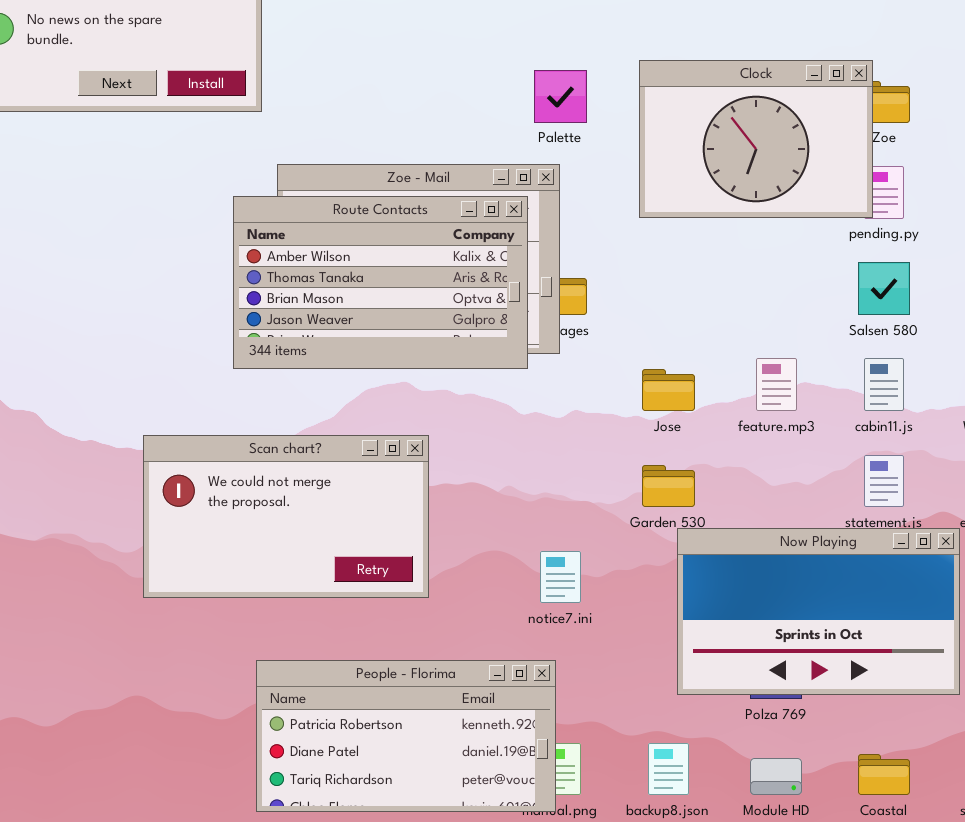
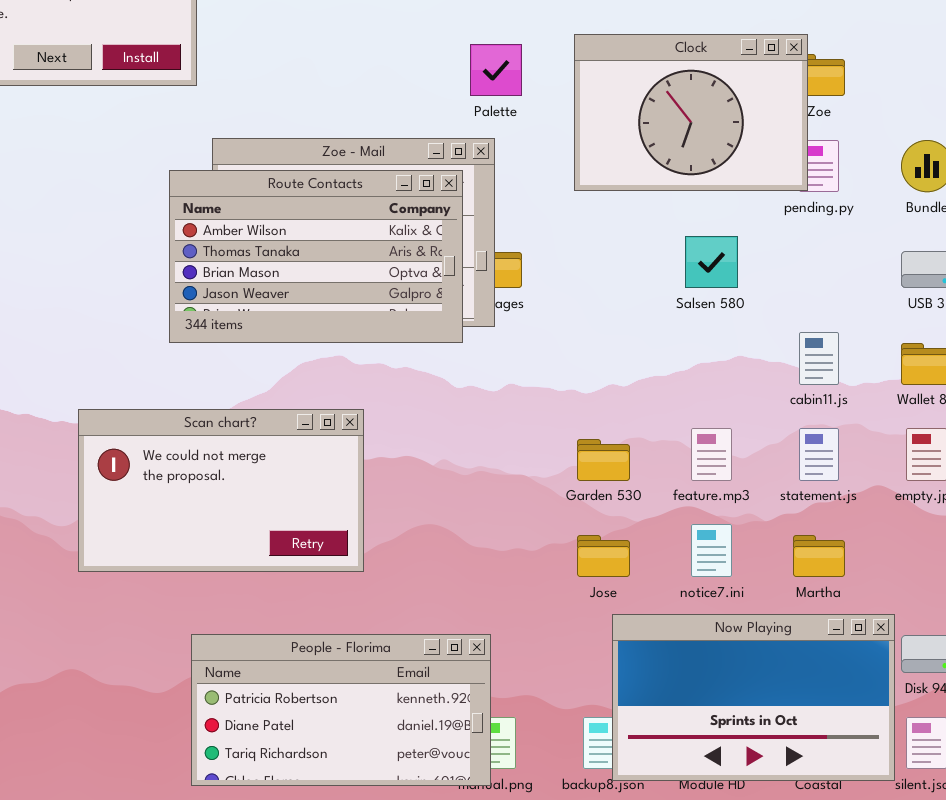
Salsen 580: [858,262,910,315] -> [685,236,738,288], moved
feature.mp3: [756,358,797,411] -> [691,428,732,481], moved
Jose: [642,369,695,411] -> [577,535,630,577], moved
Now Playing: [677,528,960,695] -> [612,614,895,781], moved
notice7.ini: [540,551,581,603] -> [691,524,732,577], moved

